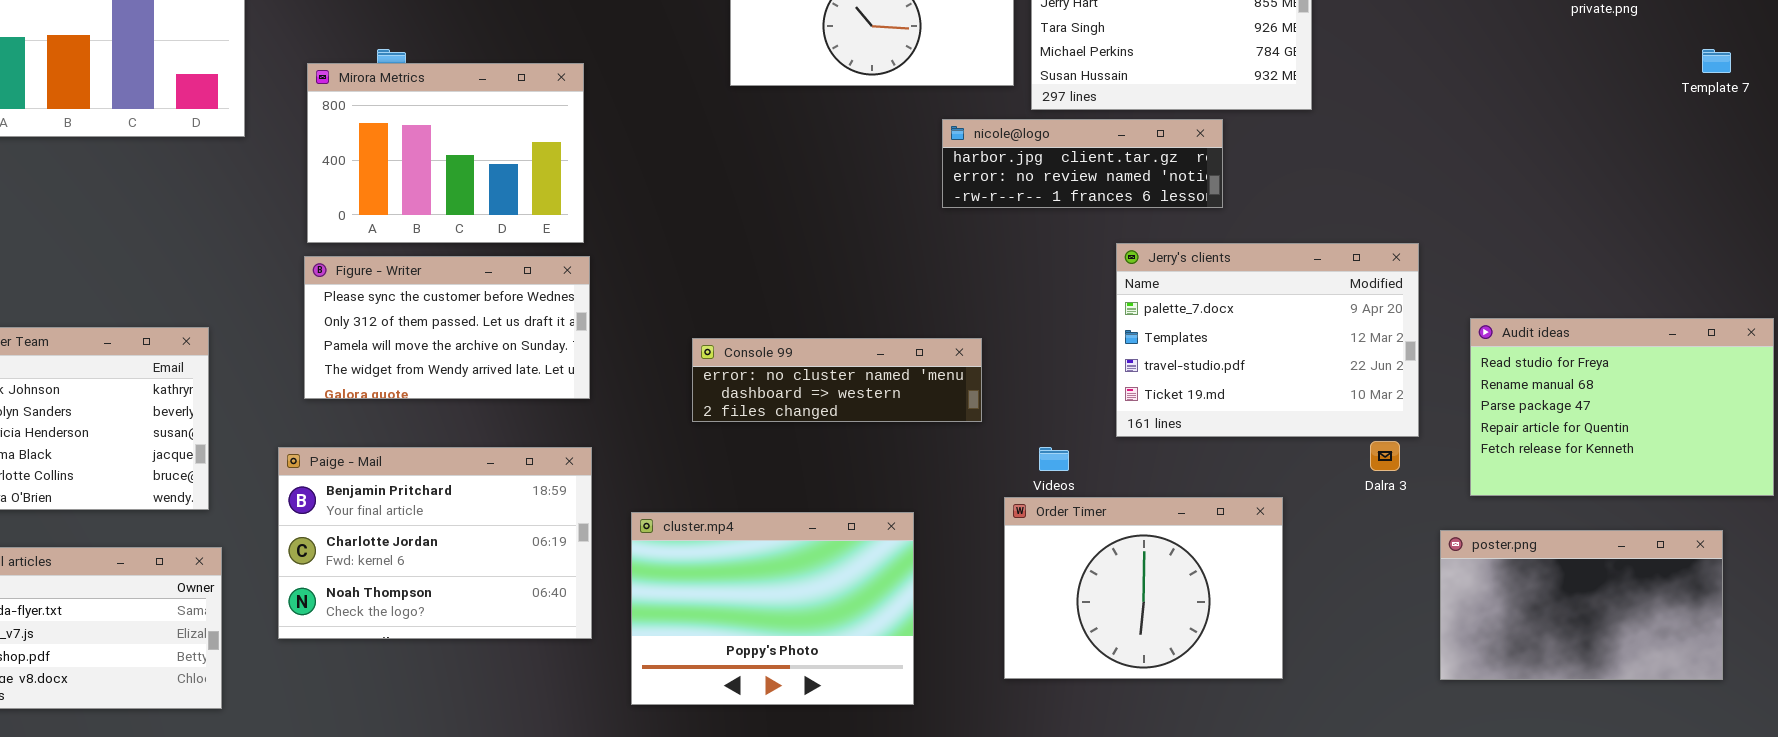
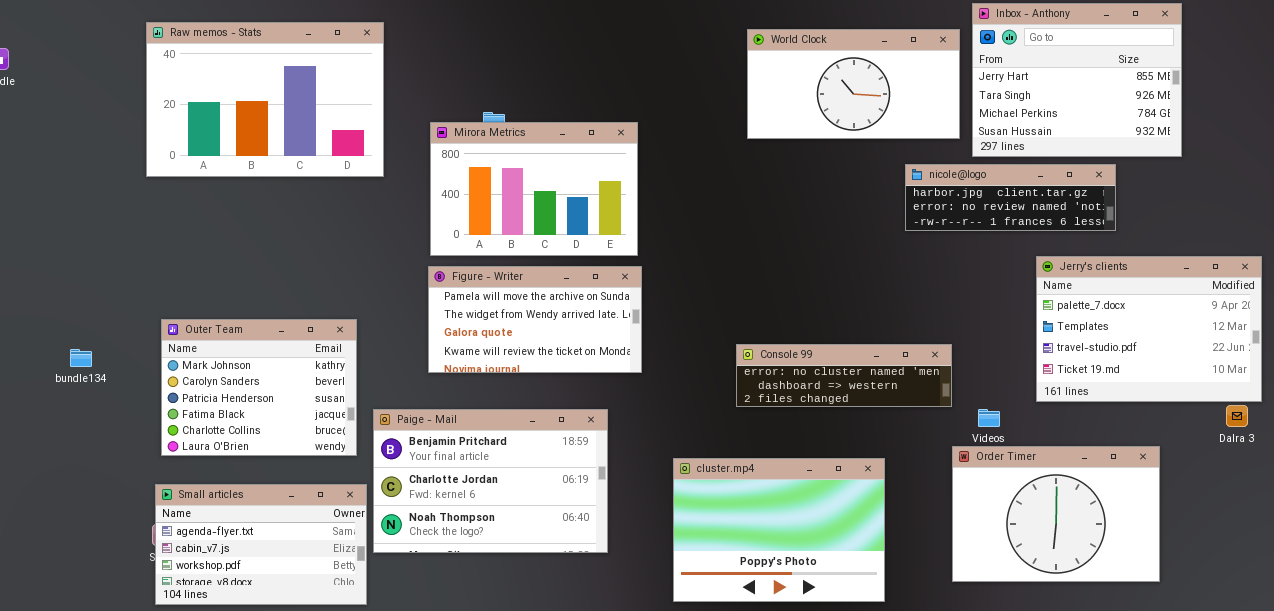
Figure - Writer: [304,256,590,399] -> [428,266,642,373], scrolled down 2 rows
Console 99: [692,338,982,422] -> [736,344,952,407], moved
Paige - Mail: [278,447,592,639] -> [373,409,608,553], moved

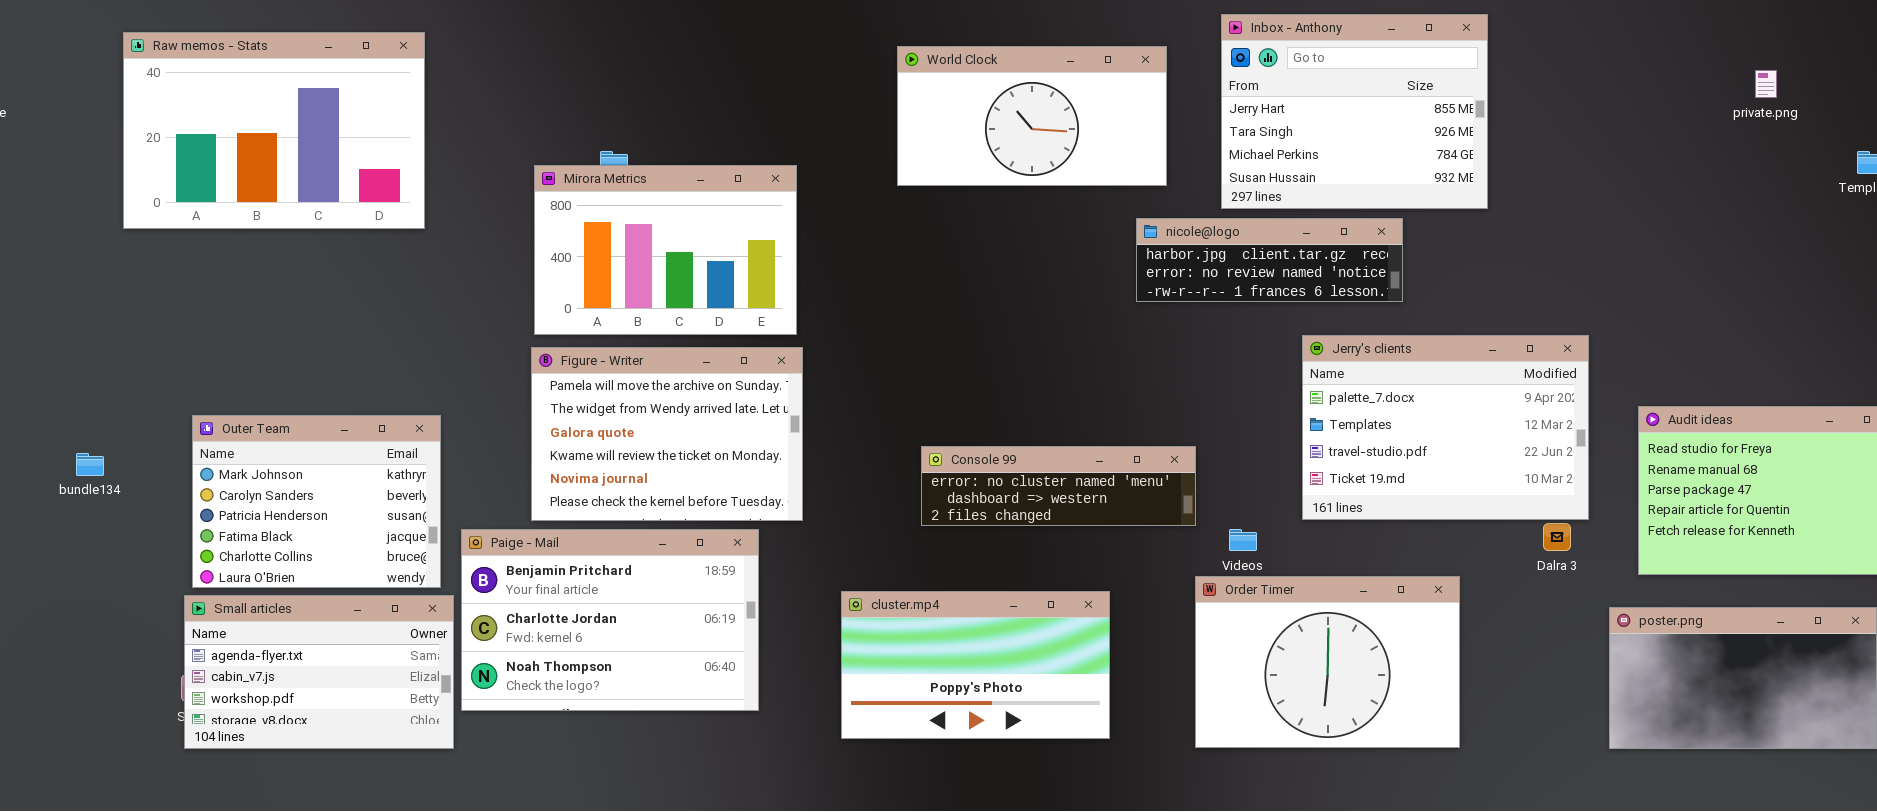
Raw memos - Stats: [146,22,384,177] -> [123,32,425,229], moved
World Clock: [747,29,960,139] -> [897,46,1167,186], moved
Figure - Writer: [428,266,642,373] -> [531,347,803,521], resized
cluster.mp4: [673,458,885,602] -> [841,591,1110,739], resized
Small articles: [155,484,367,605] -> [184,595,454,749], moved

